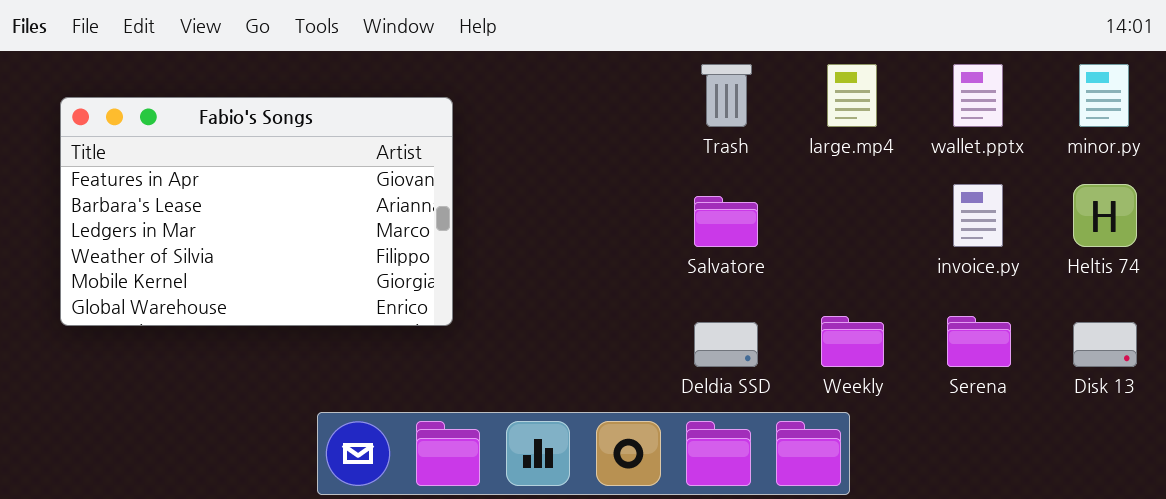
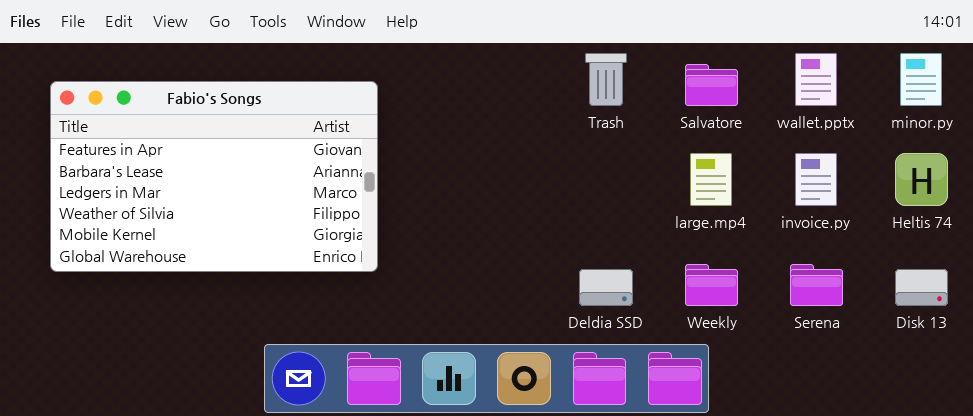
large.mp4: [827,64,877,127] -> [690,153,732,206], moved
Salvatore: [694,196,758,247] -> [685,64,738,106], moved

